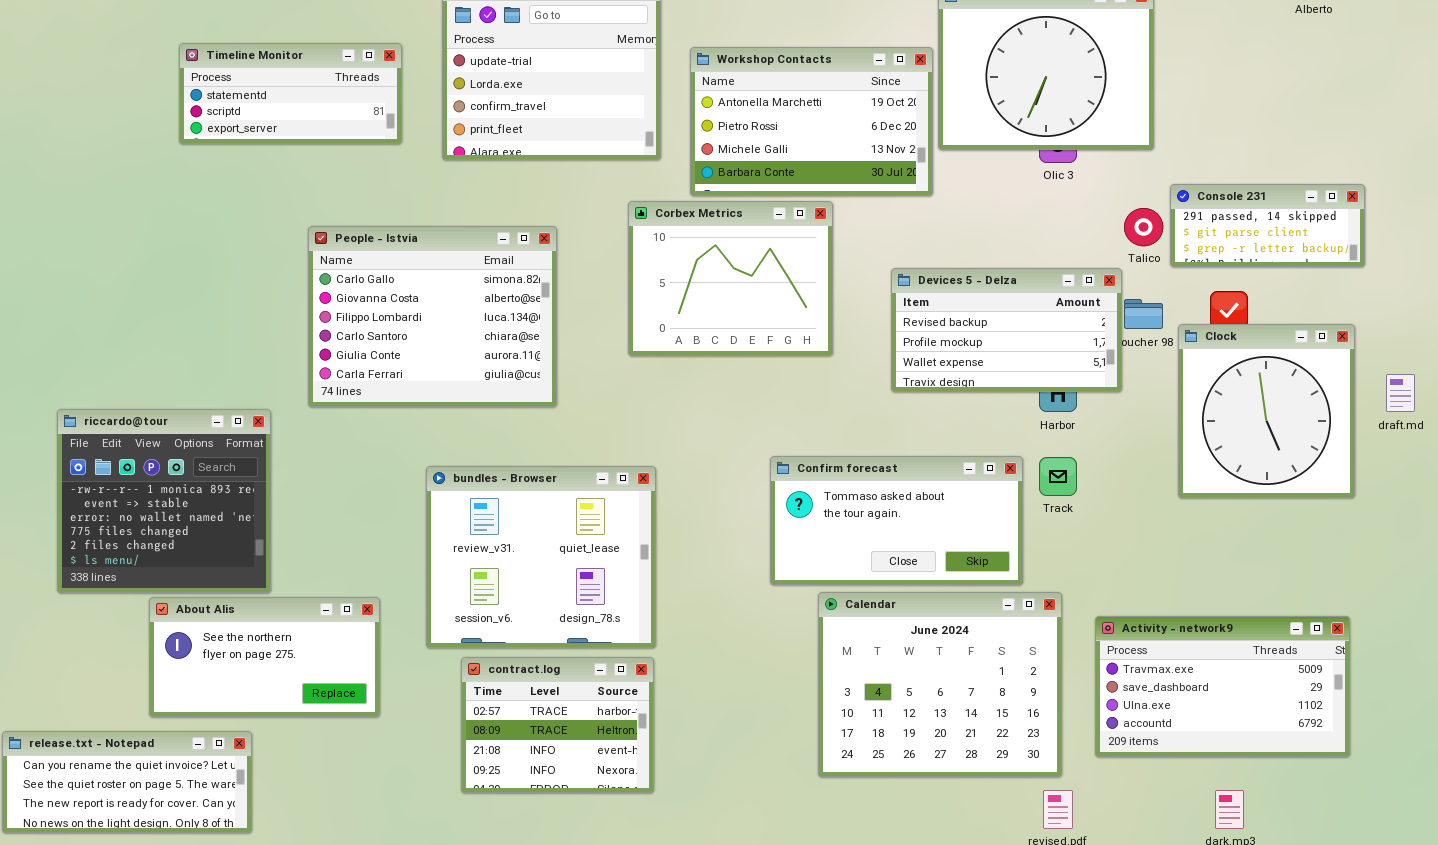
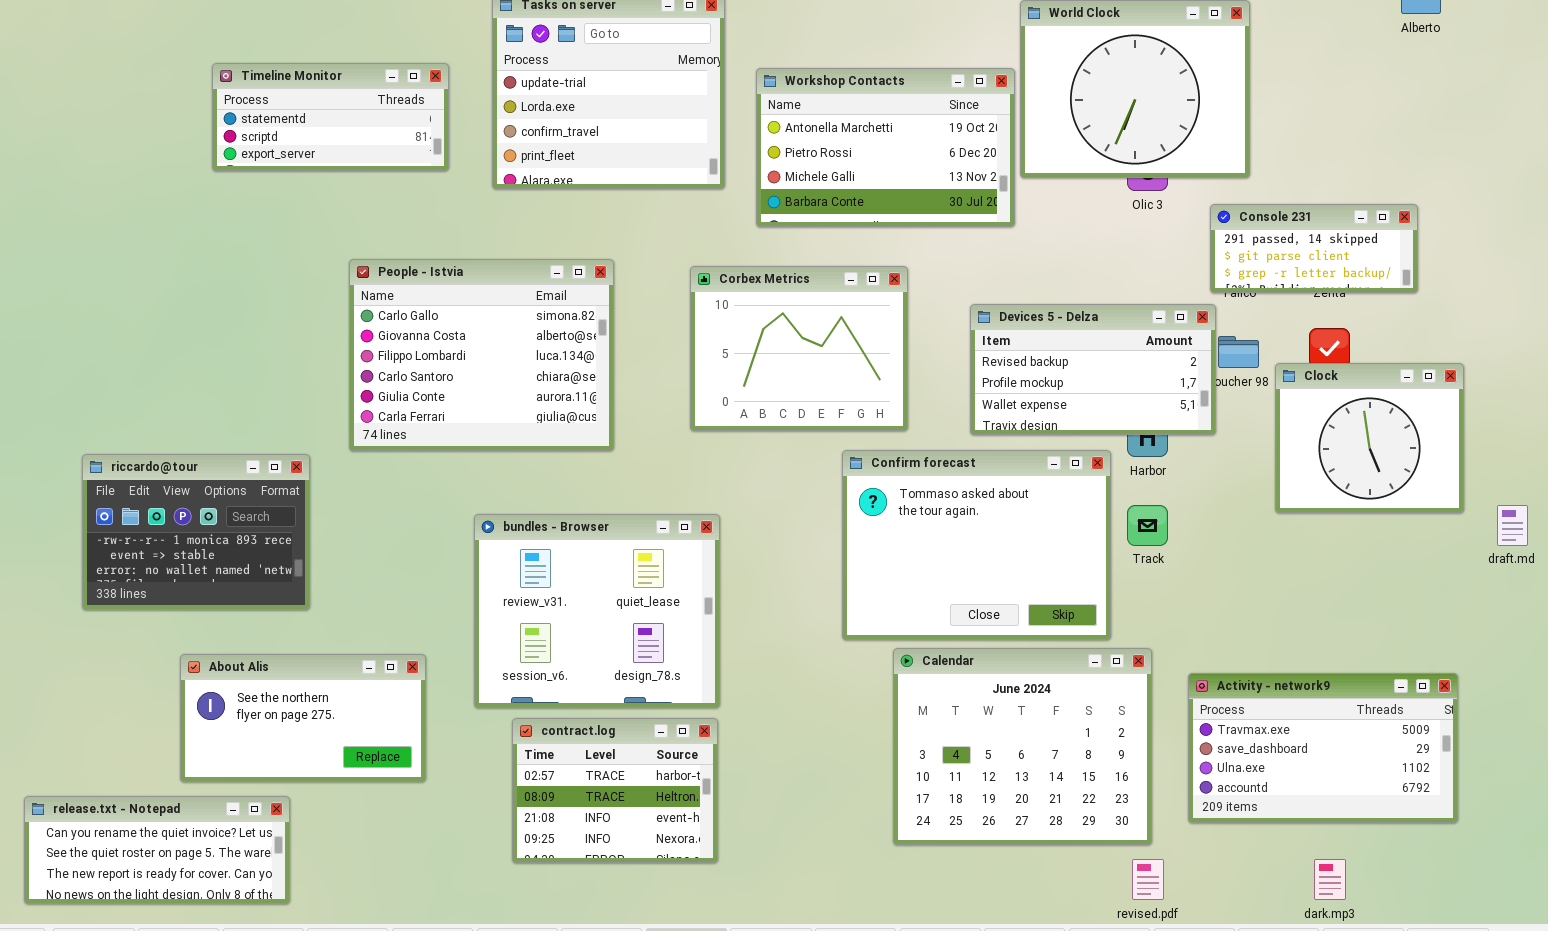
Console 231: [1170,184,1365,267] -> [1210,204,1418,293], moved
Corbex Metrics: [628,201,833,356] -> [690,266,908,431], moved
Clock: [1178,324,1355,498] -> [1275,363,1464,513], resized
draft.md: [1386,374,1415,412] -> [1497,505,1528,546], moved
riccardo@tour: [57,409,271,593] -> [82,454,310,610], resized
Confirm forecast: [770,456,1023,585] -> [842,450,1111,640], resized

